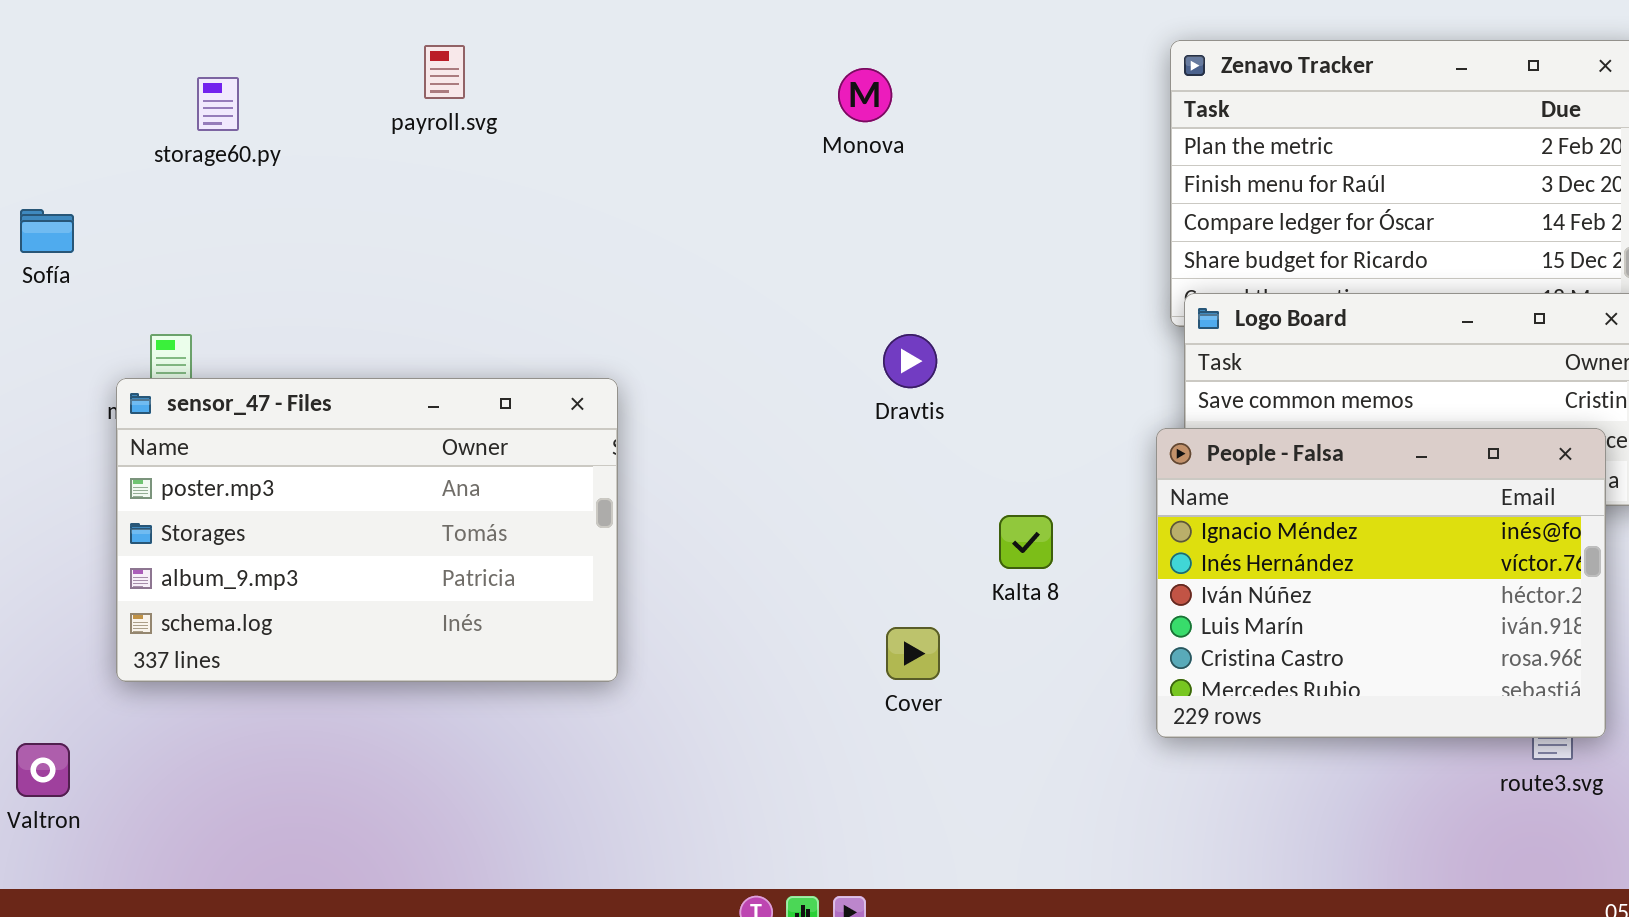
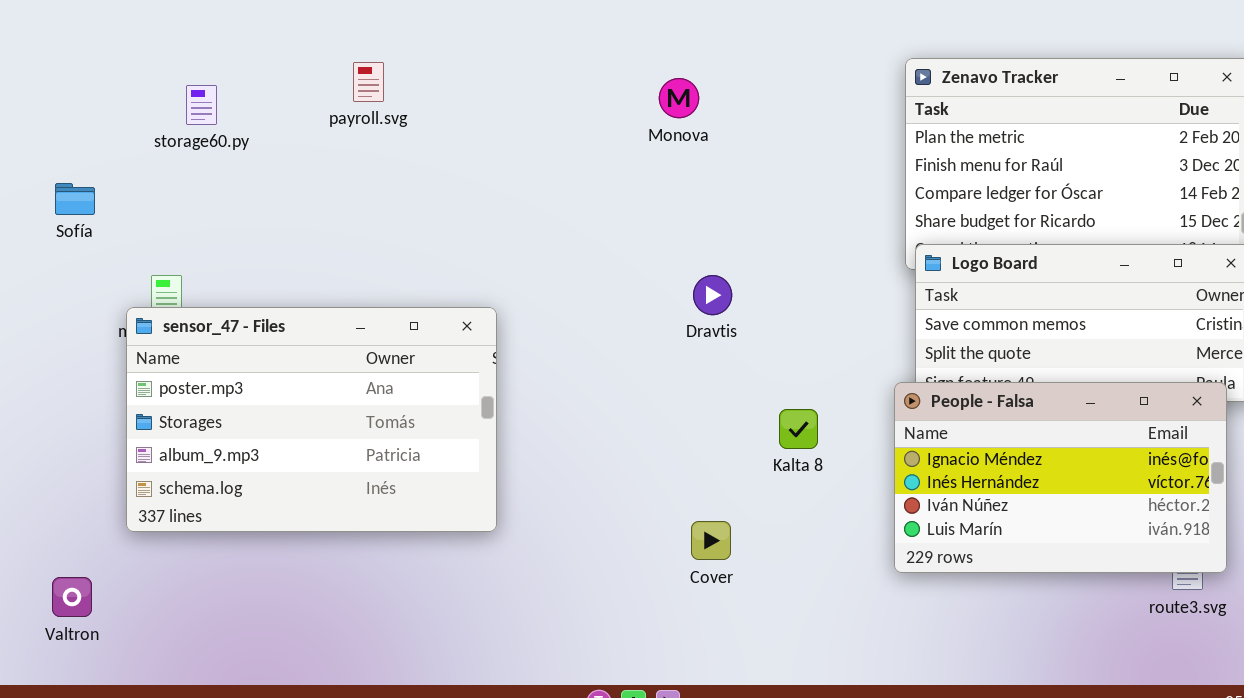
People - Falsa: [1156,428,1606,738] -> [894,382,1227,573], resized
Cover: [886,627,940,680] -> [691,521,731,560], moved

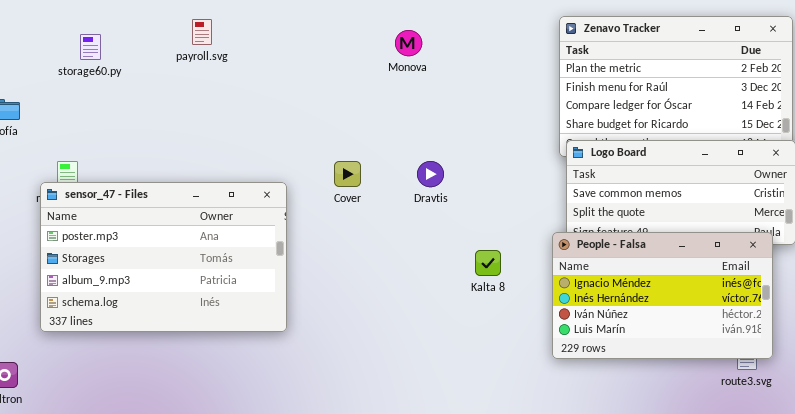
Cover: [691,521,731,560] -> [334,161,361,187], moved

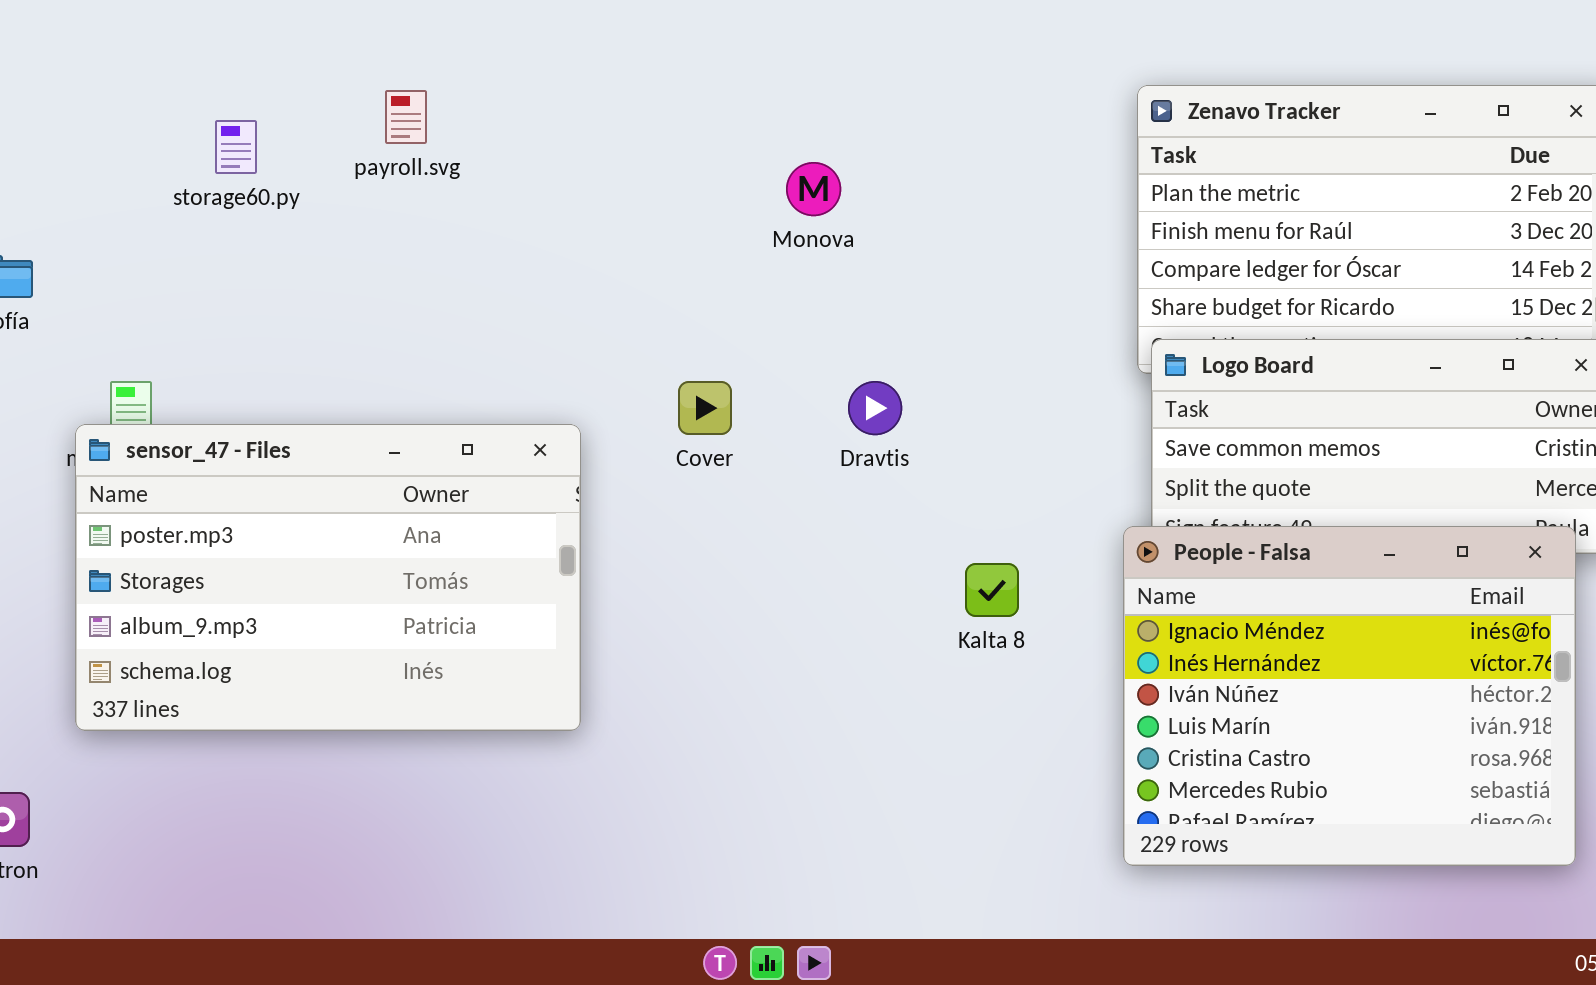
Monova: [395,30,422,56] -> [786,162,841,216], moved
storage60.py: [80,34,101,60] -> [215,120,257,174], moved
People - Falsa: [552,232,773,359] -> [1123,526,1576,866], resized

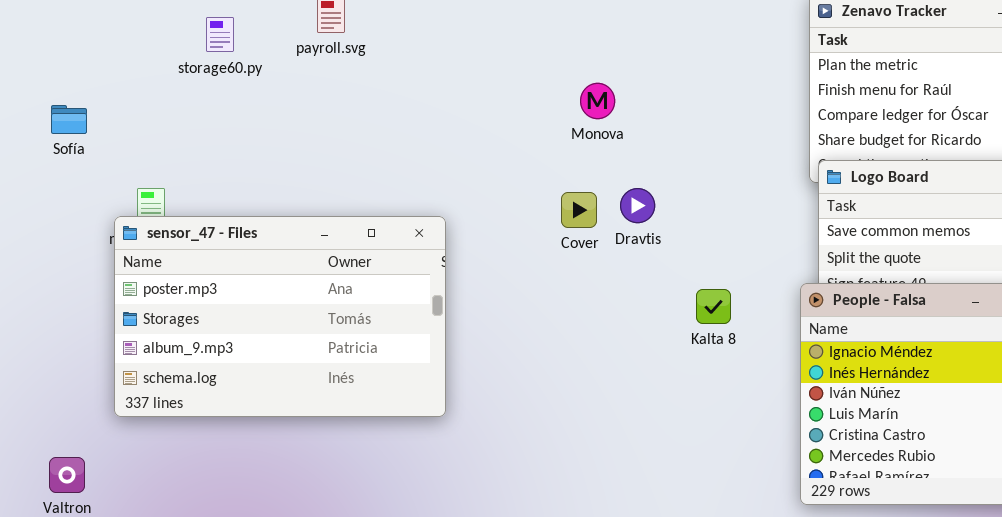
Monova: [786,162,841,216] -> [580,83,615,119], moved
Cover: [678,381,732,435] -> [561,192,597,228], moved
Kalta 8: [965,563,1019,617] -> [696,289,731,324], moved

